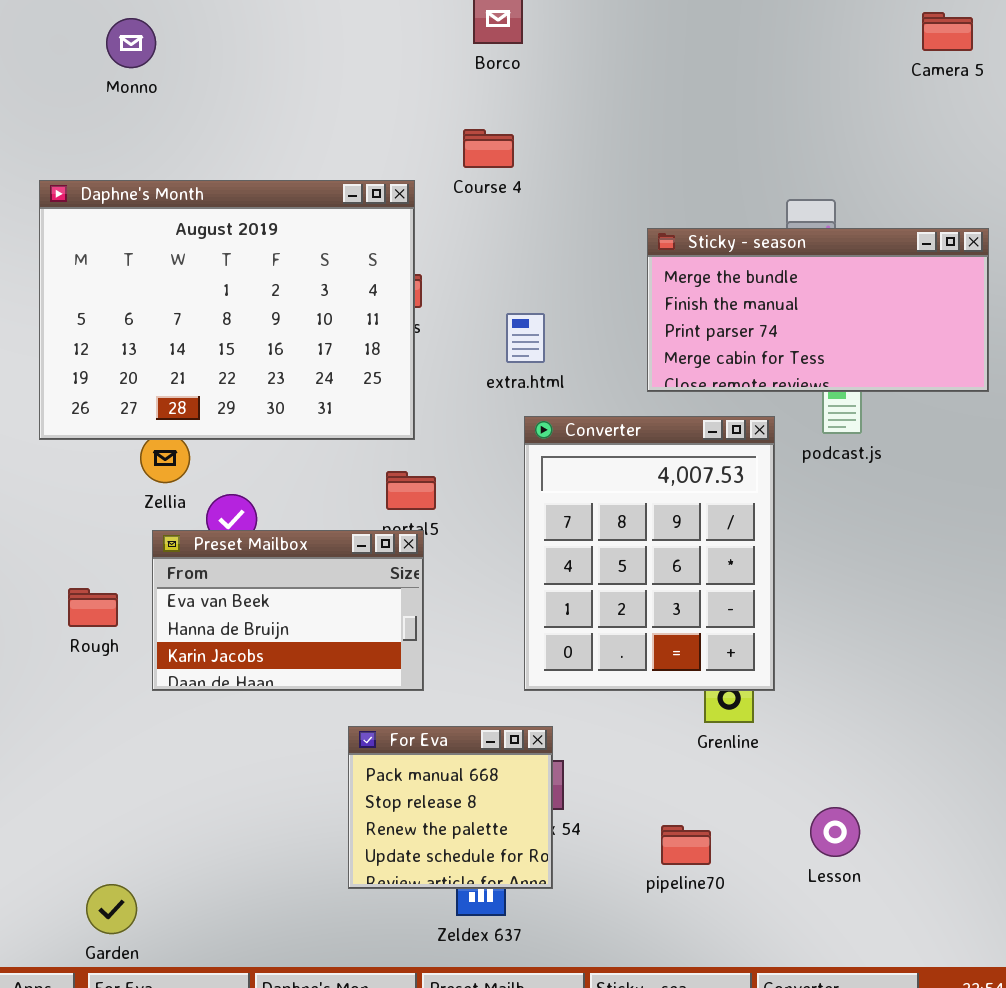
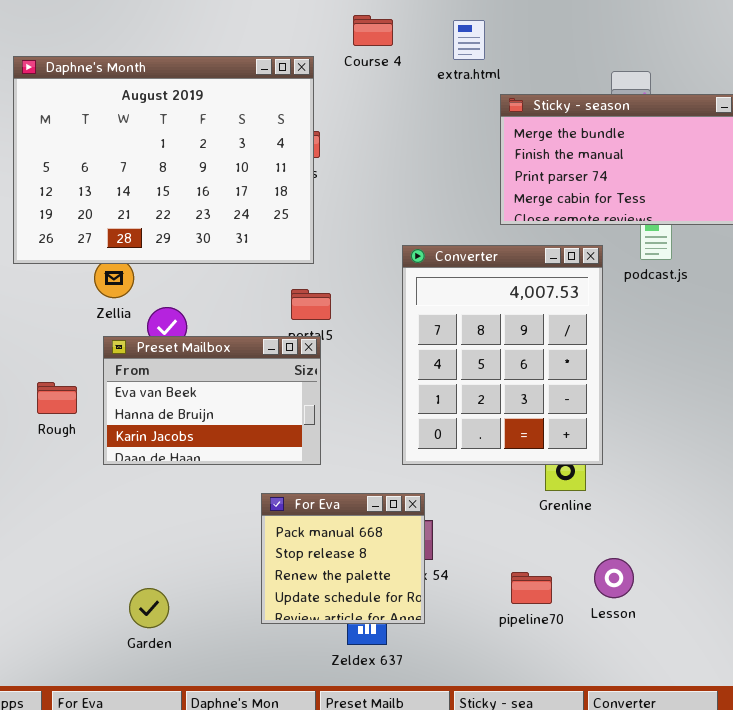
extra.html: [506,313,545,363] -> [453,20,485,60], moved
Lesson: [810,807,860,857] -> [594,558,634,598], moved
Garden: [86,884,137,934] -> [129,588,169,628], moved

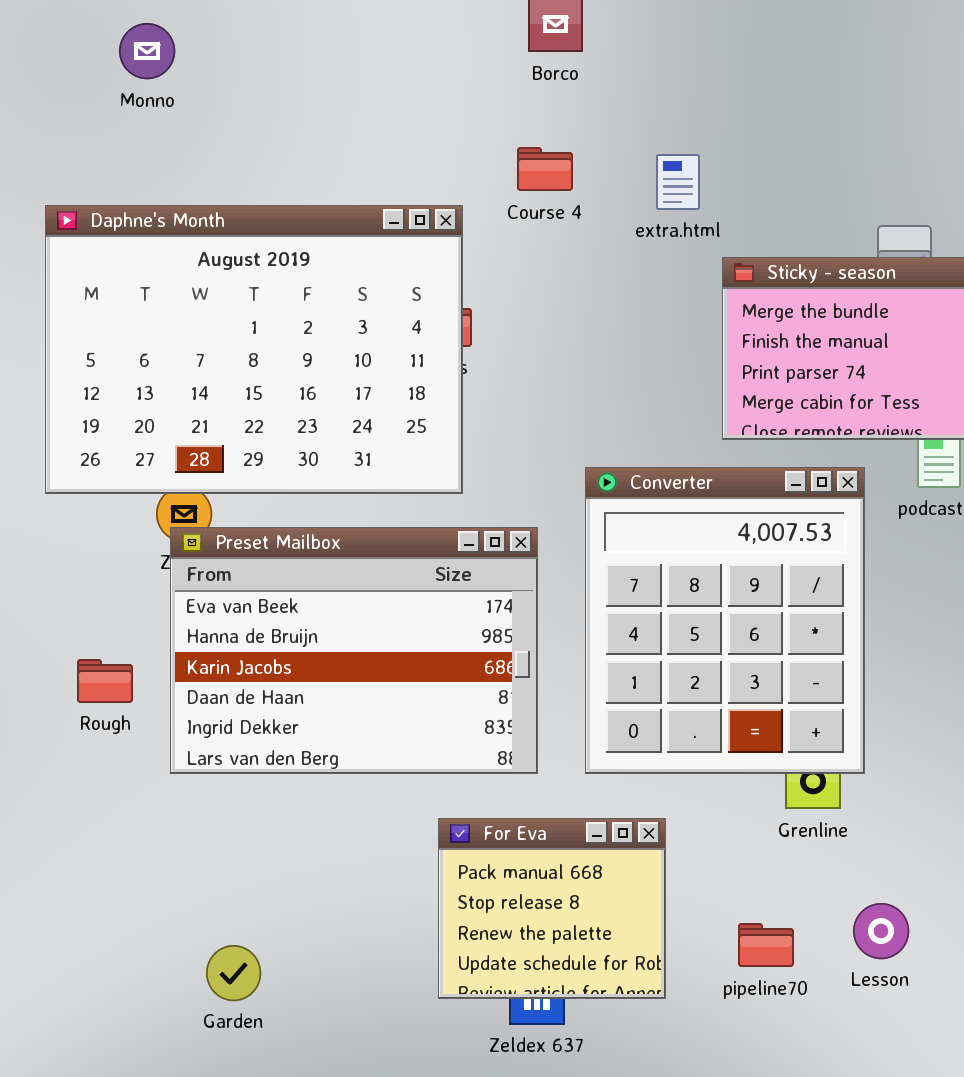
Preset Mailbox: [103,336,321,465] -> [170,527,538,774], resized
For Eva: [261,493,425,624] -> [438,818,666,999], moved

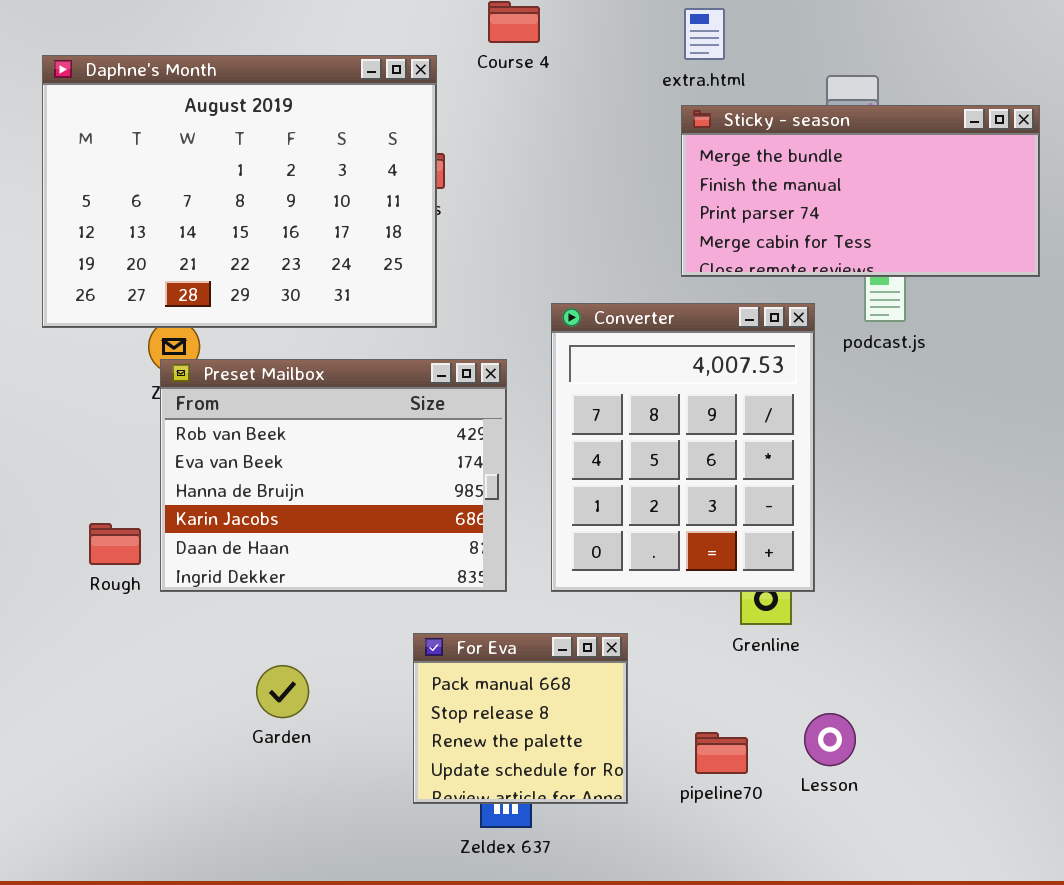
extra.html: [656,154,700,210] -> [684,8,725,60], moved
Preset Mailbox: [170,527,538,774] -> [160,359,507,592], scrolled up 1 row
Rough: [77,659,133,703] -> [89,523,141,565], moved
Garden: [206,945,261,1001] -> [256,665,309,718], moved

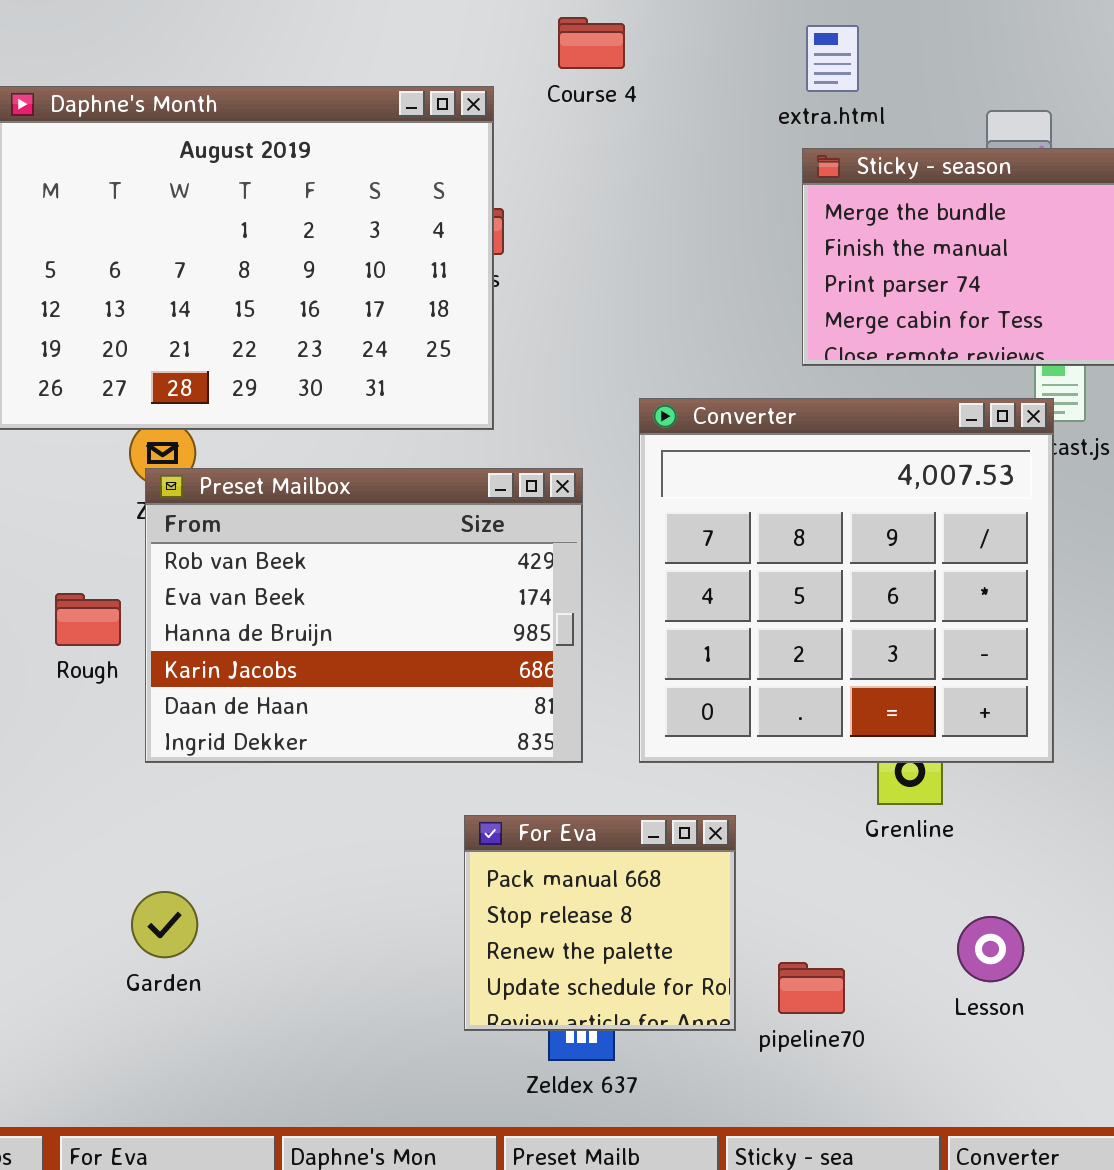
Converter: [551,303,815,592] -> [639,398,1054,763], resized
Rough: [89,523,141,565] -> [55,593,121,646], moved
Garden: [256,665,309,718] -> [131,891,198,958], moved
pipeline70: [695,732,748,774] -> [778,962,845,1014], moved

